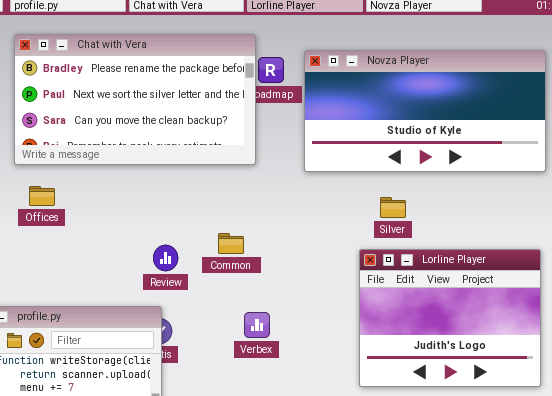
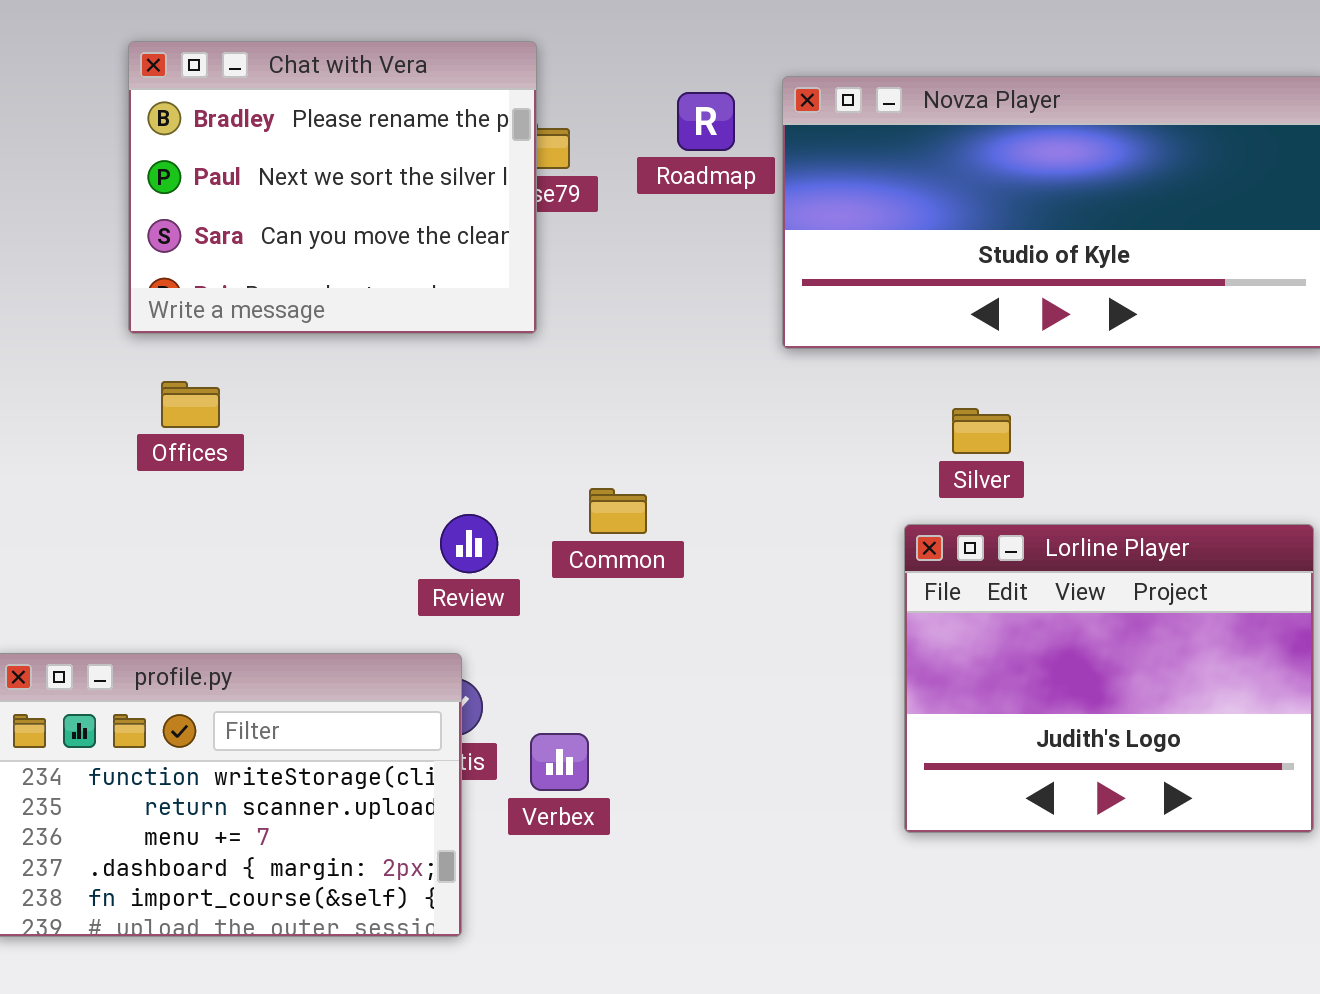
Chat with Vera: [14,34,256,165] -> [128,41,537,334], resized
Verbex: [244,312,270,338] -> [530,733,589,791], moved

